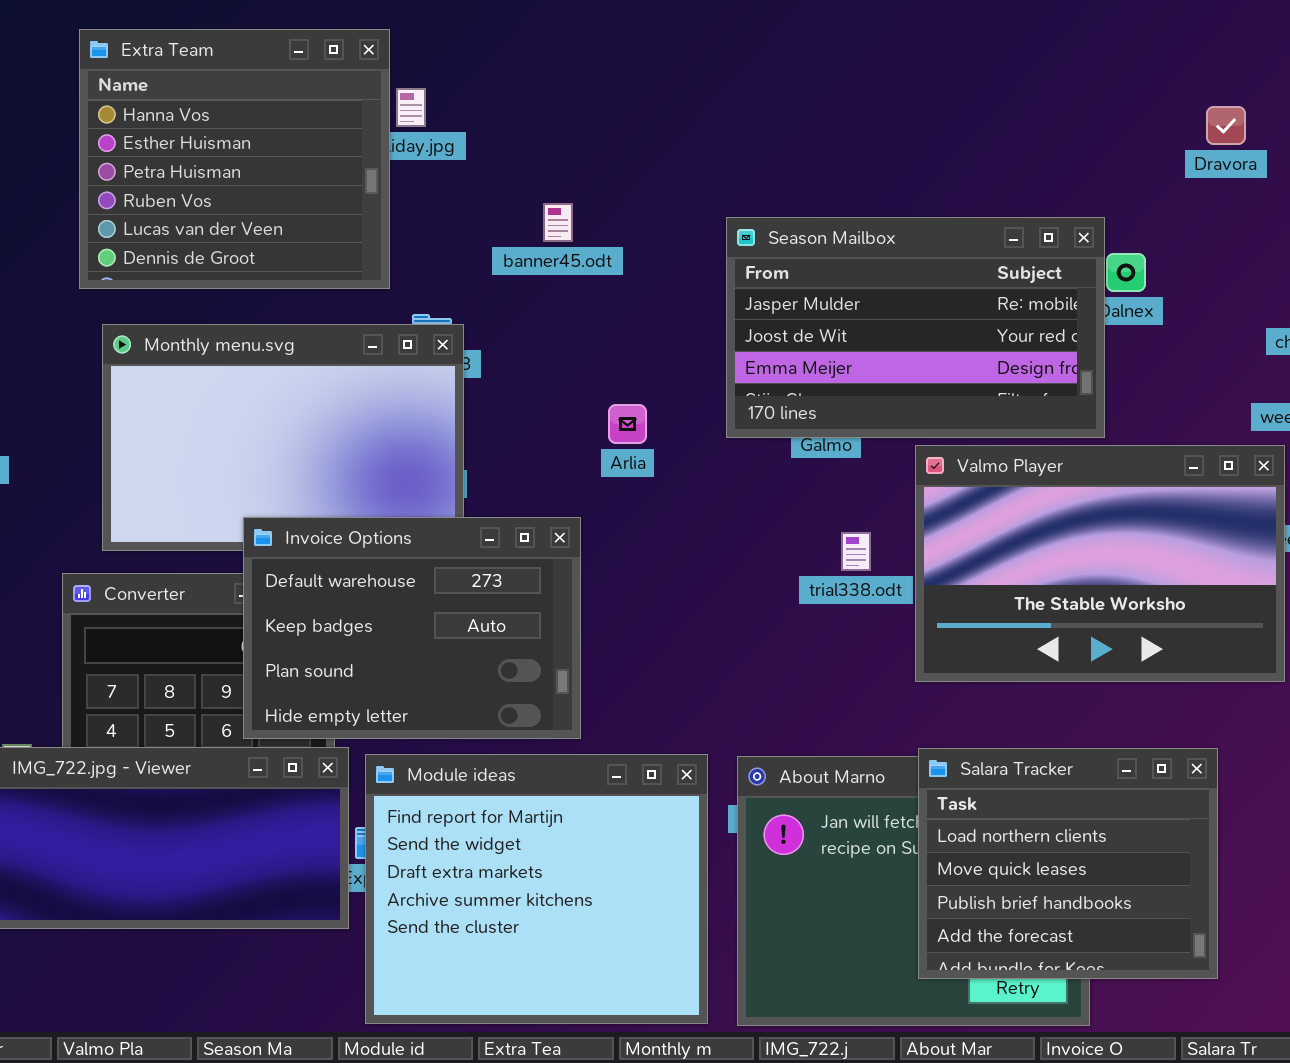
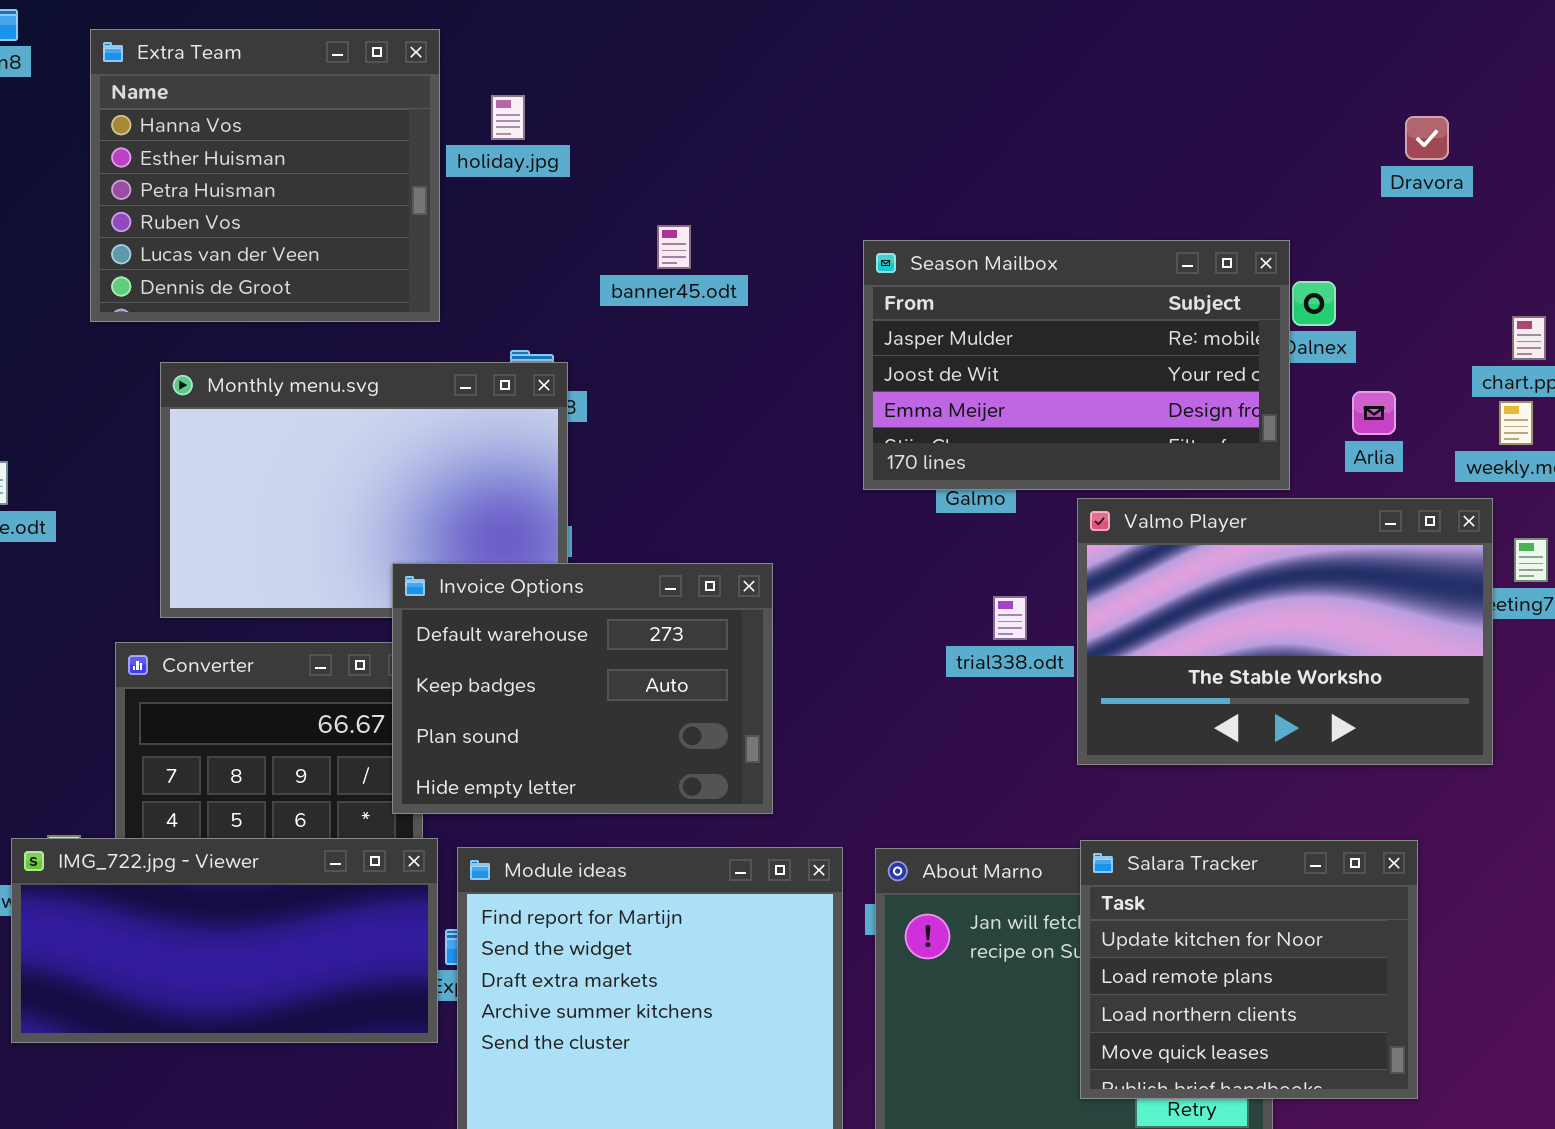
Extra Team: [79,29,390,289] -> [90,29,440,322], moved
Arlia: [608,404,647,444] -> [1352,391,1396,435], moved
Invoice Options: [243,517,581,739] -> [392,563,773,814], moved
Salara Tracker: [918,748,1218,979] -> [1080,840,1418,1099], scrolled up 2 rows

